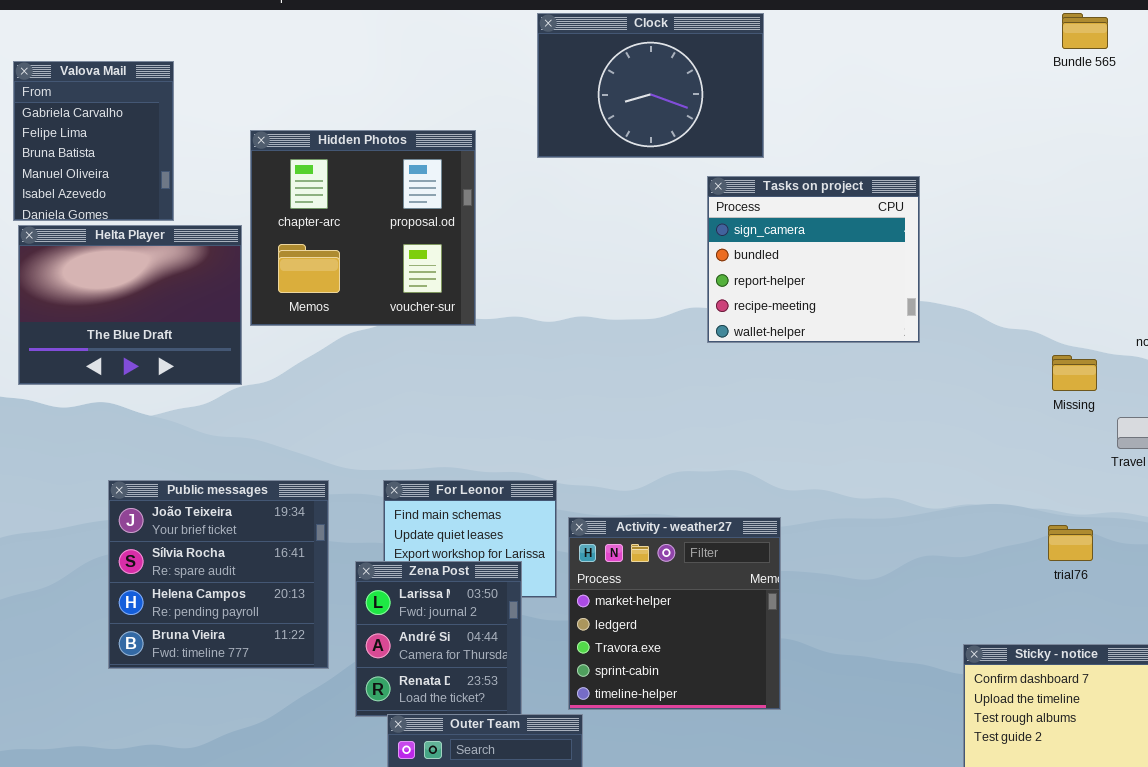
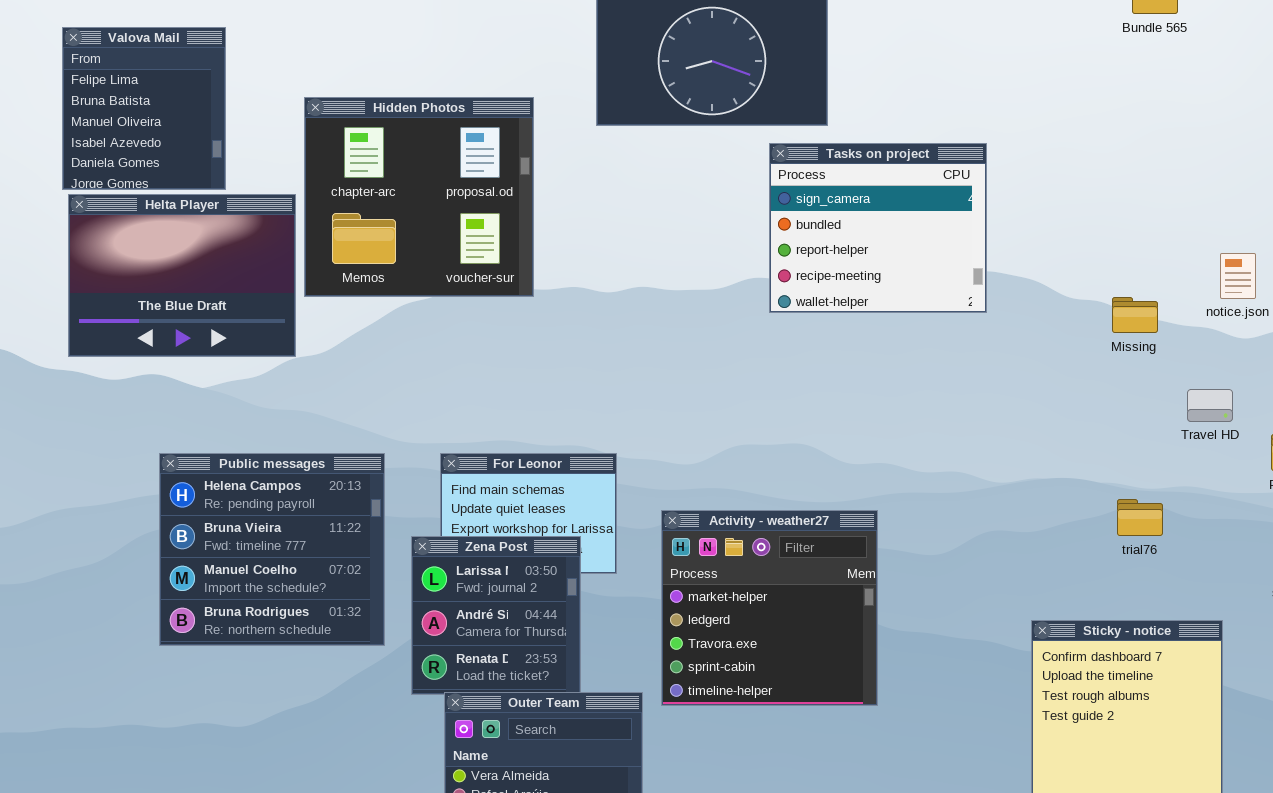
Valova Mail: [13,61,174,221] -> [62,27,226,190], scrolled down 1 row
Missing: [1052,355,1097,391] -> [1112,297,1158,333], moved
Public messages: [108,480,329,669] -> [159,453,385,646], scrolled down 2 rows
Activity - weather27: [568,517,781,710] -> [661,510,878,706], moved

